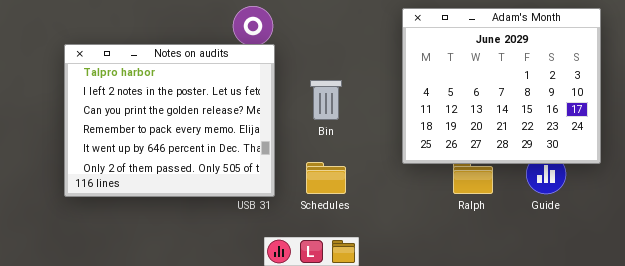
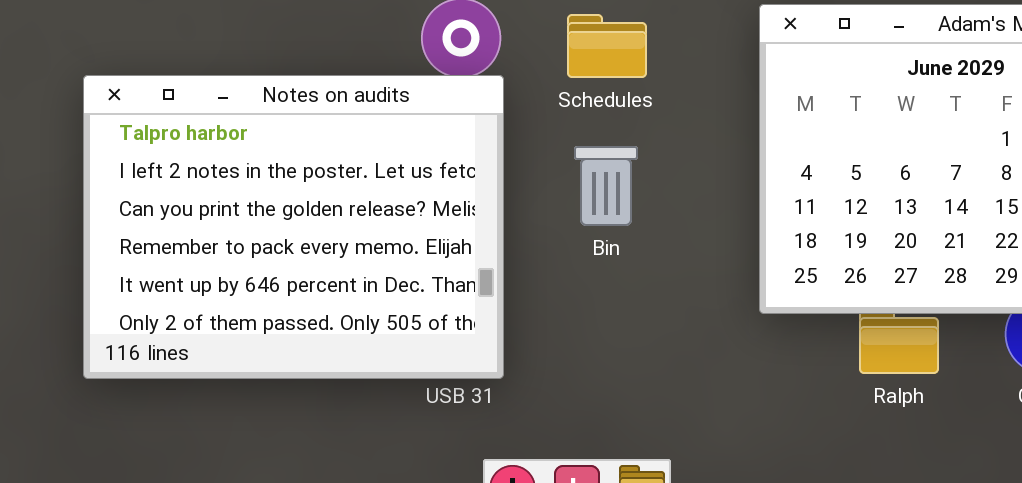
Schedules: [306,162,346,194] -> [567,14,647,78], moved

